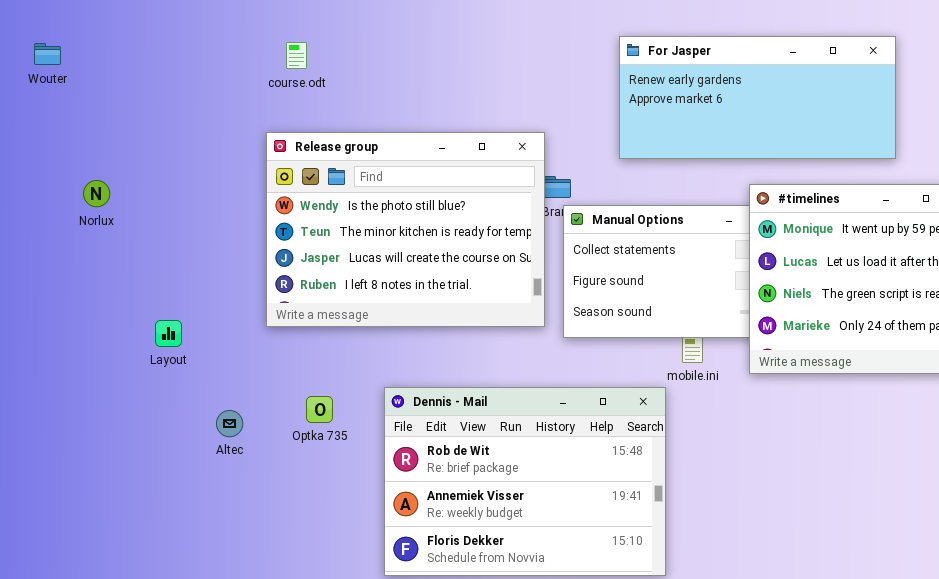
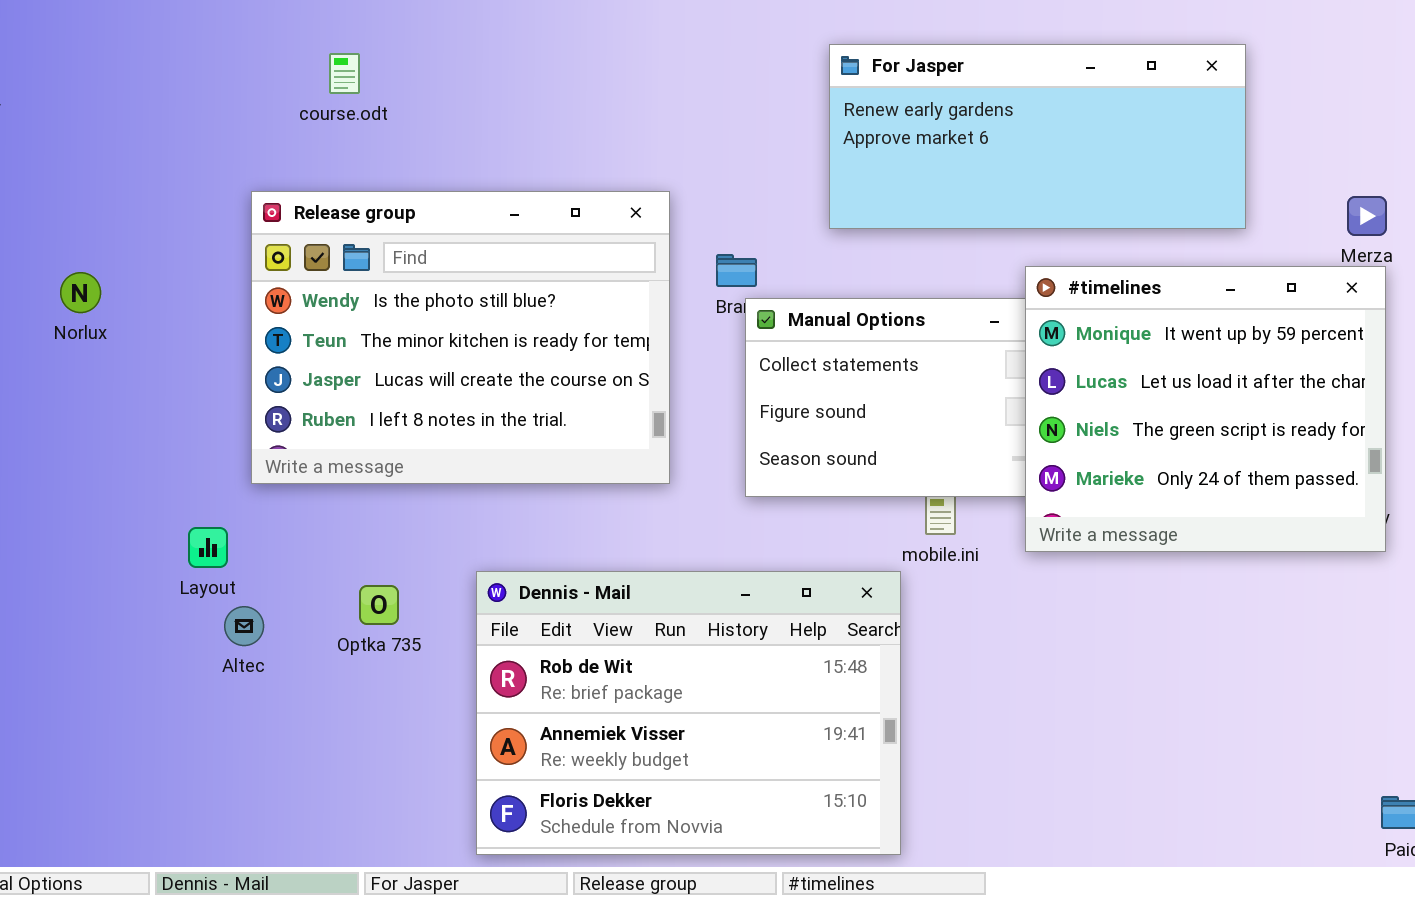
Release group: [266,132,545,327] -> [251,191,670,484], moved
Norlux: [83,180,110,207] -> [60,272,101,313], moved
Layout: [155,320,182,347] -> [188,527,228,568], moved

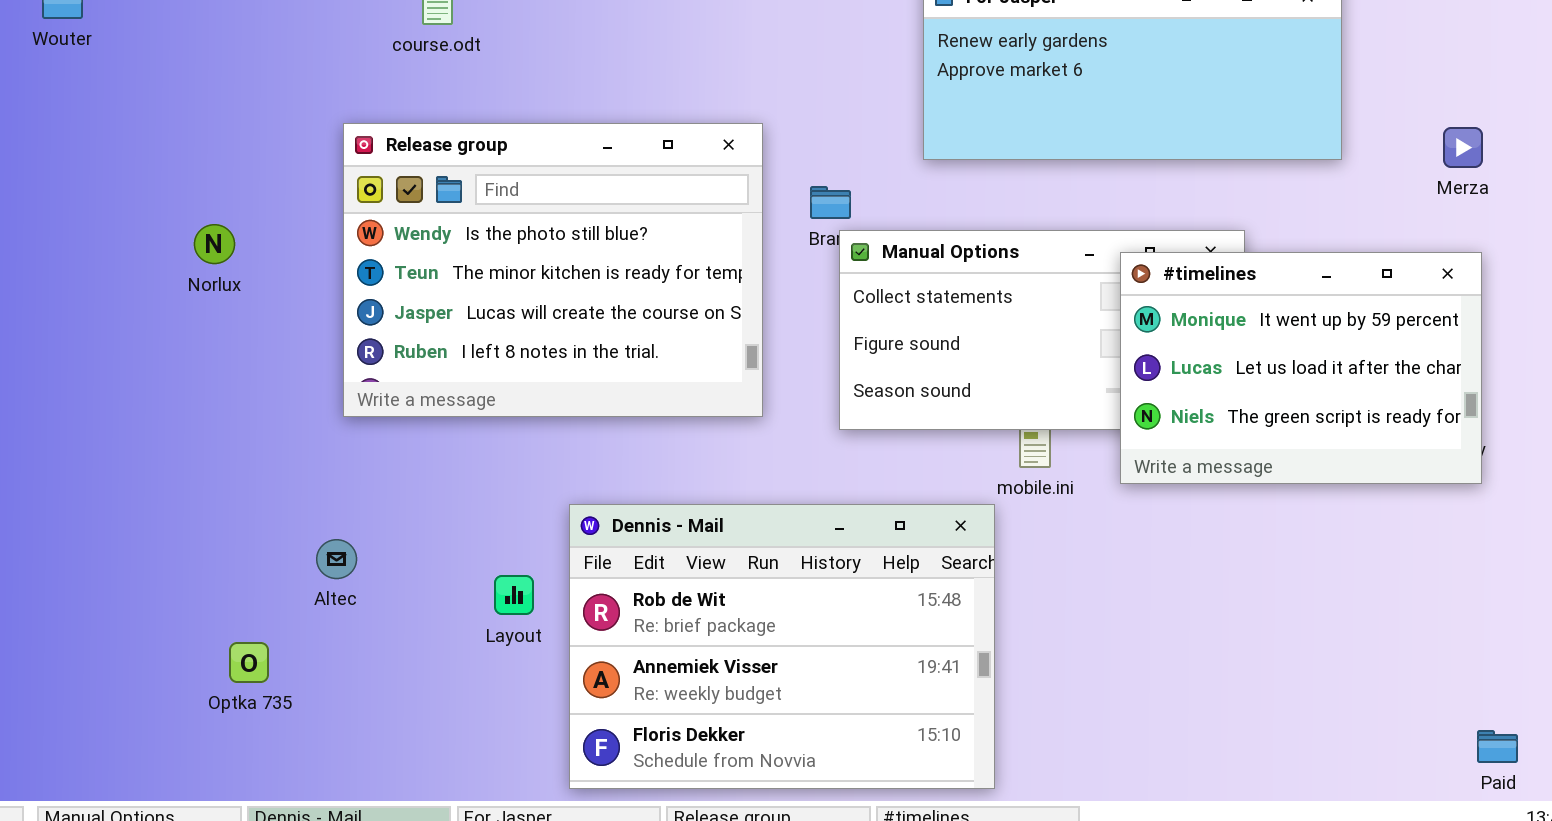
#timelines: [1025,266,1386,552] -> [1120,252,1482,484], resized
Norlux: [60,272,101,313] -> [194,224,235,264], moved
Layout: [188,527,228,568] -> [494,575,534,615], moved
Optka 735: [359,585,399,625] -> [229,642,269,683], moved

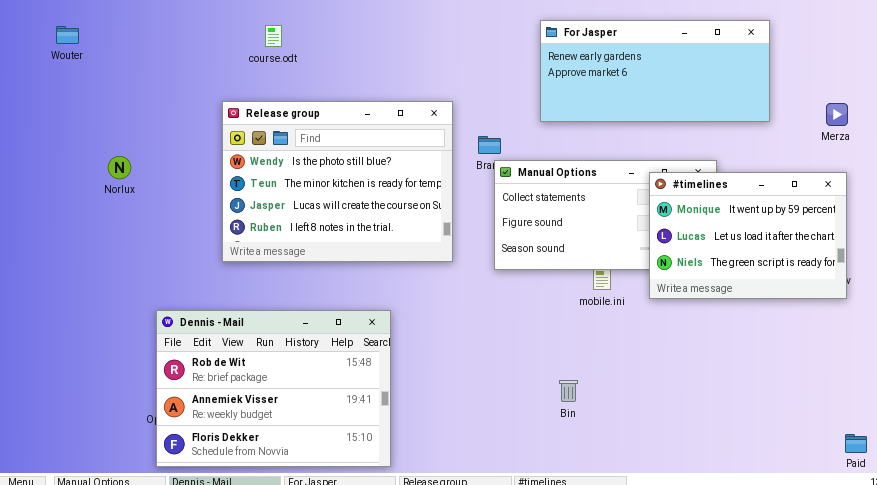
Norlux: [194,224,235,264] -> [108,156,131,179], moved
Dennis - Mail: [569,504,995,789] -> [156,310,391,467], moved

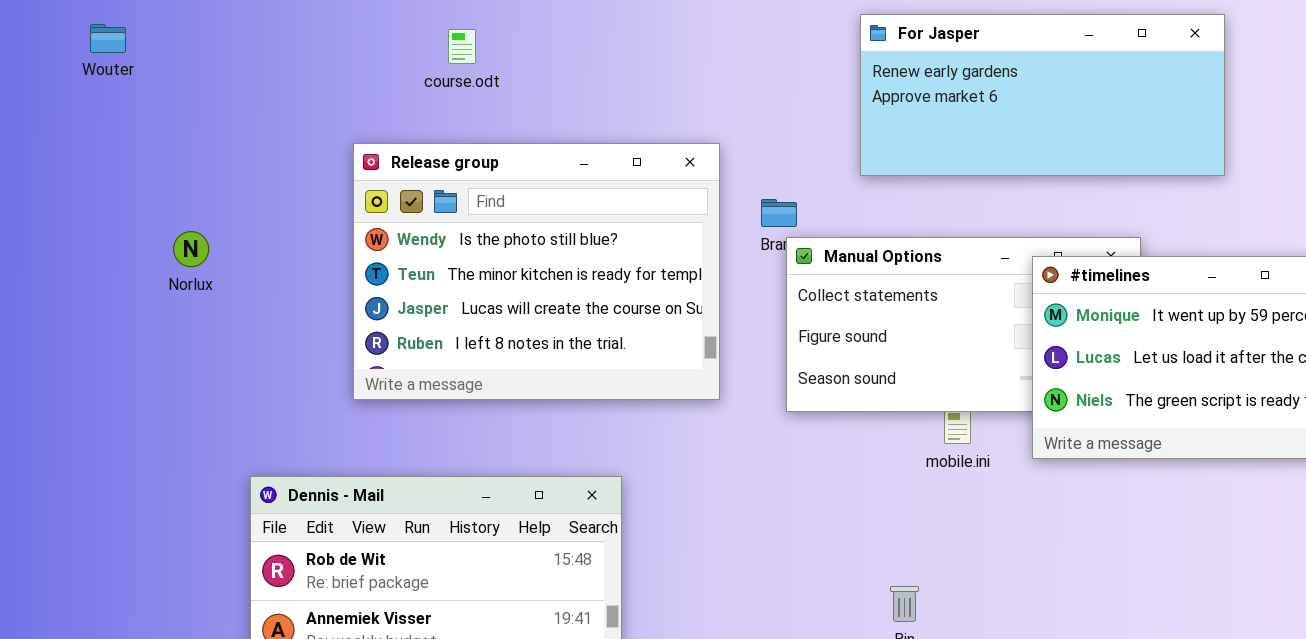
course.odt: [265,25,282,47] -> [448,29,476,64], moved

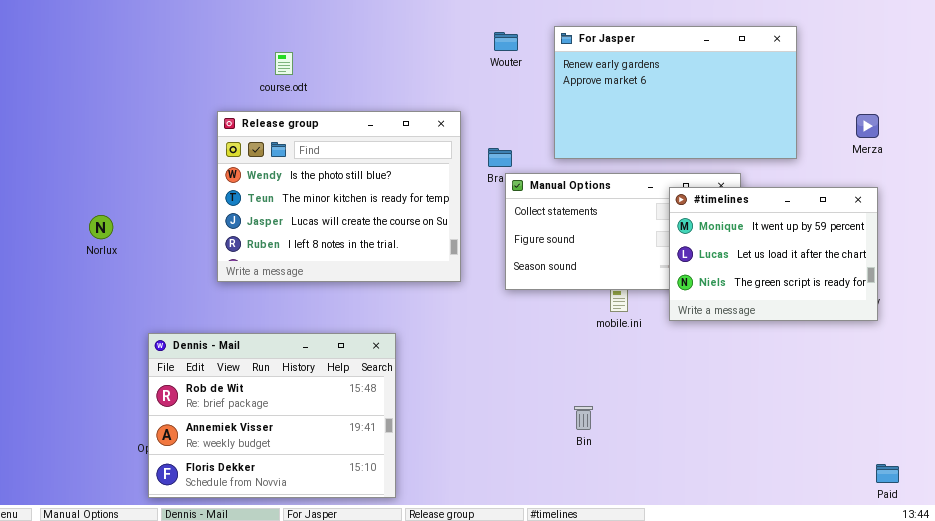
For Jasper: [860,14,1225,176] -> [554,26,797,159], resized
Wouter: [90,24,126,53] -> [494,32,518,51], moved
course.odt: [448,29,476,64] -> [275,52,293,75], moved
Norlux: [173,231,209,267] -> [89,215,113,239], moved

